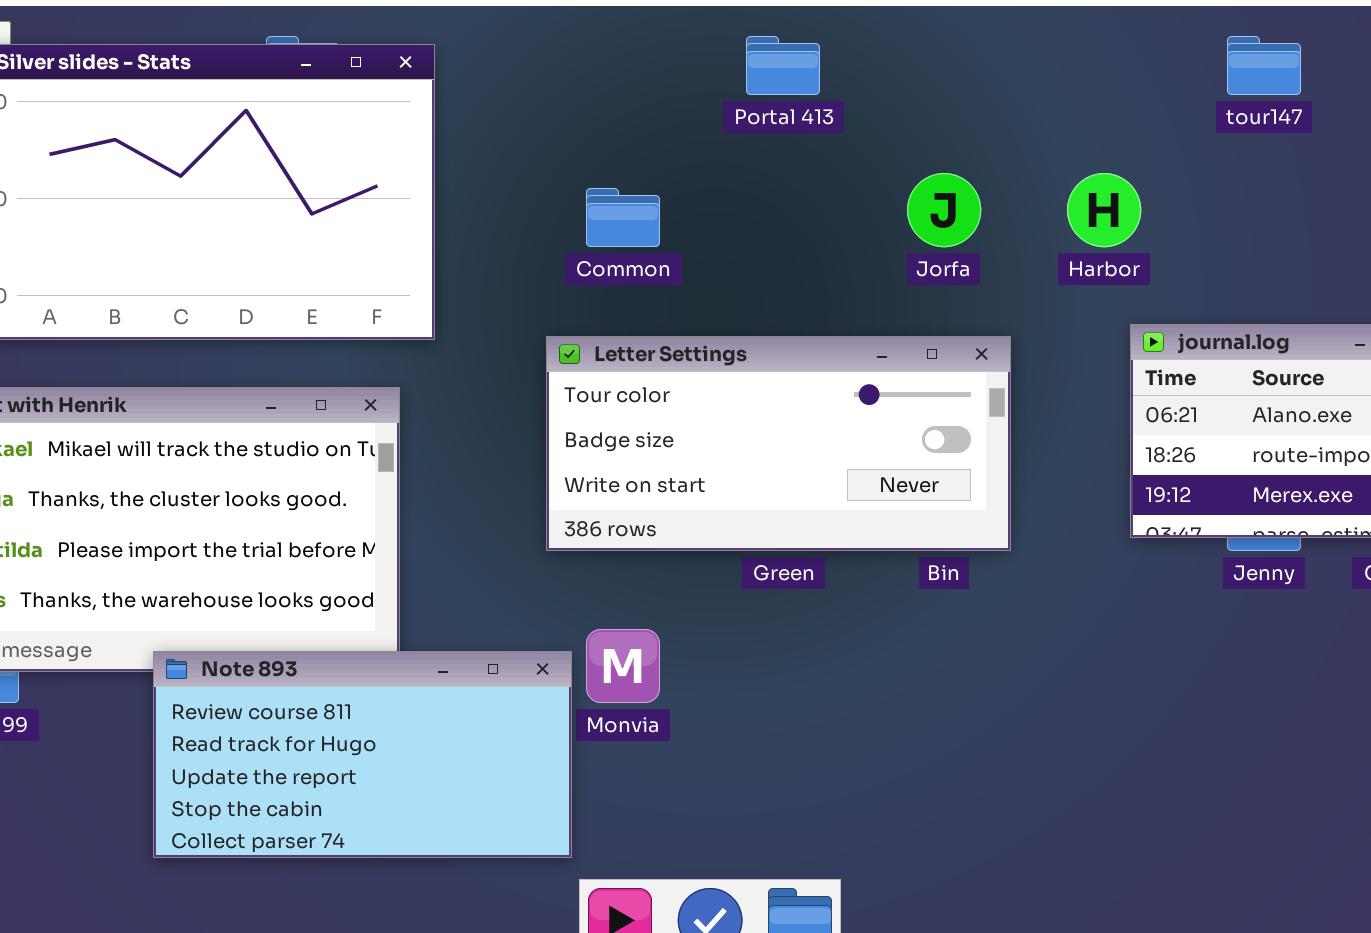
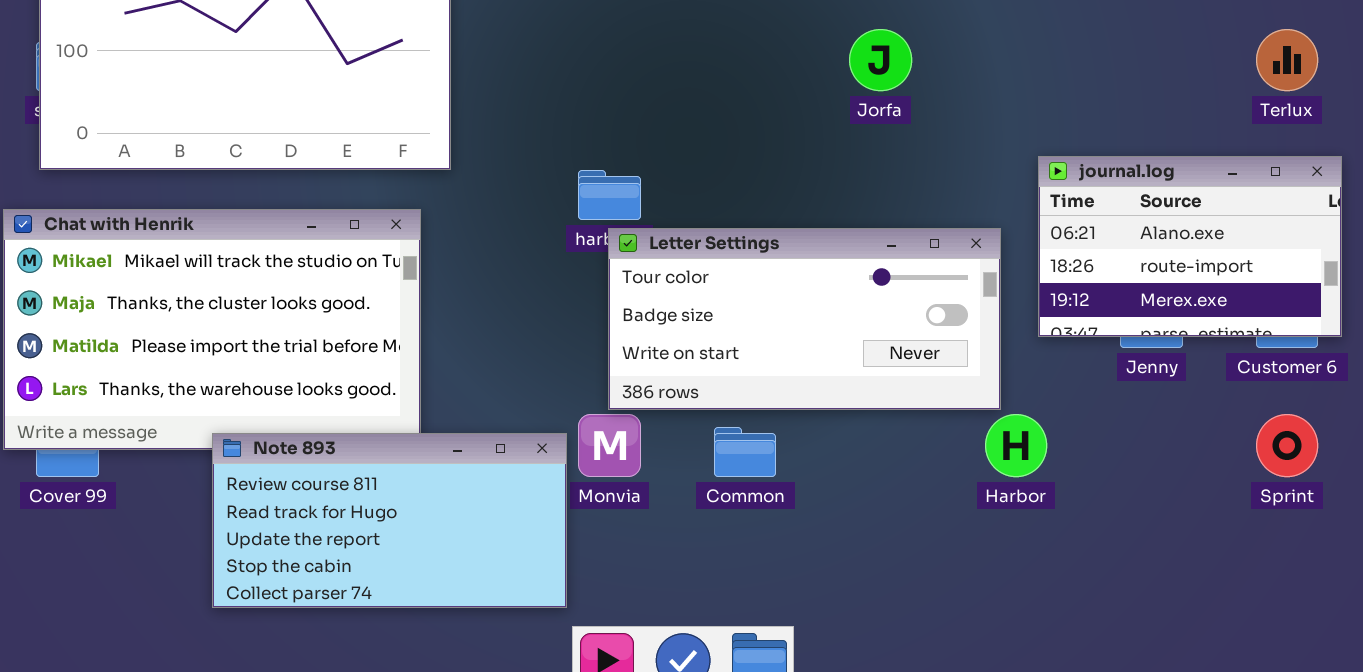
Harbor: [1067,173,1141,247] -> [985,414,1047,477], moved
Common: [586,188,660,247] -> [714,427,776,477], moved
Letter Settings: [546,336,1011,551] -> [608,228,1001,410], moved

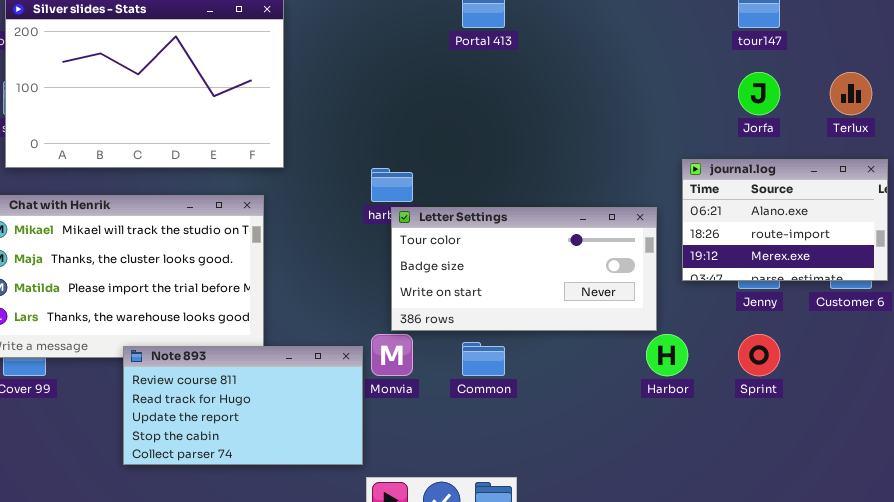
Jorfa: [849,29,912,91] -> [738,72,780,115], moved
Sprint: [1256,414,1318,477] -> [738,334,780,376], moved

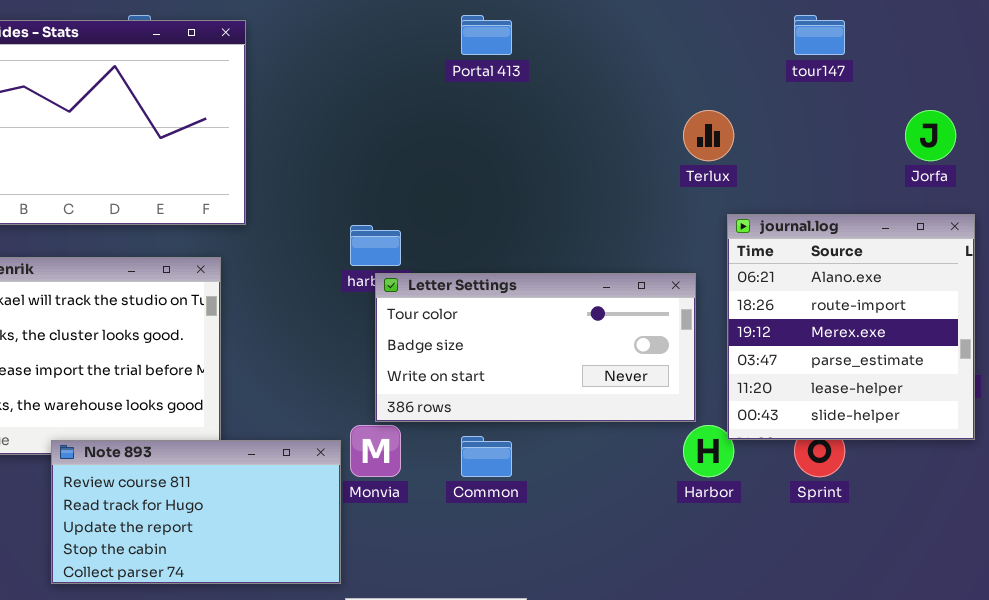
Jorfa: [738,72,780,115] -> [905,110,956,161], moved
Terlux: [830,72,872,115] -> [683,110,734,161], moved
journal.log: [682,159,888,281] -> [727,214,975,440], resized

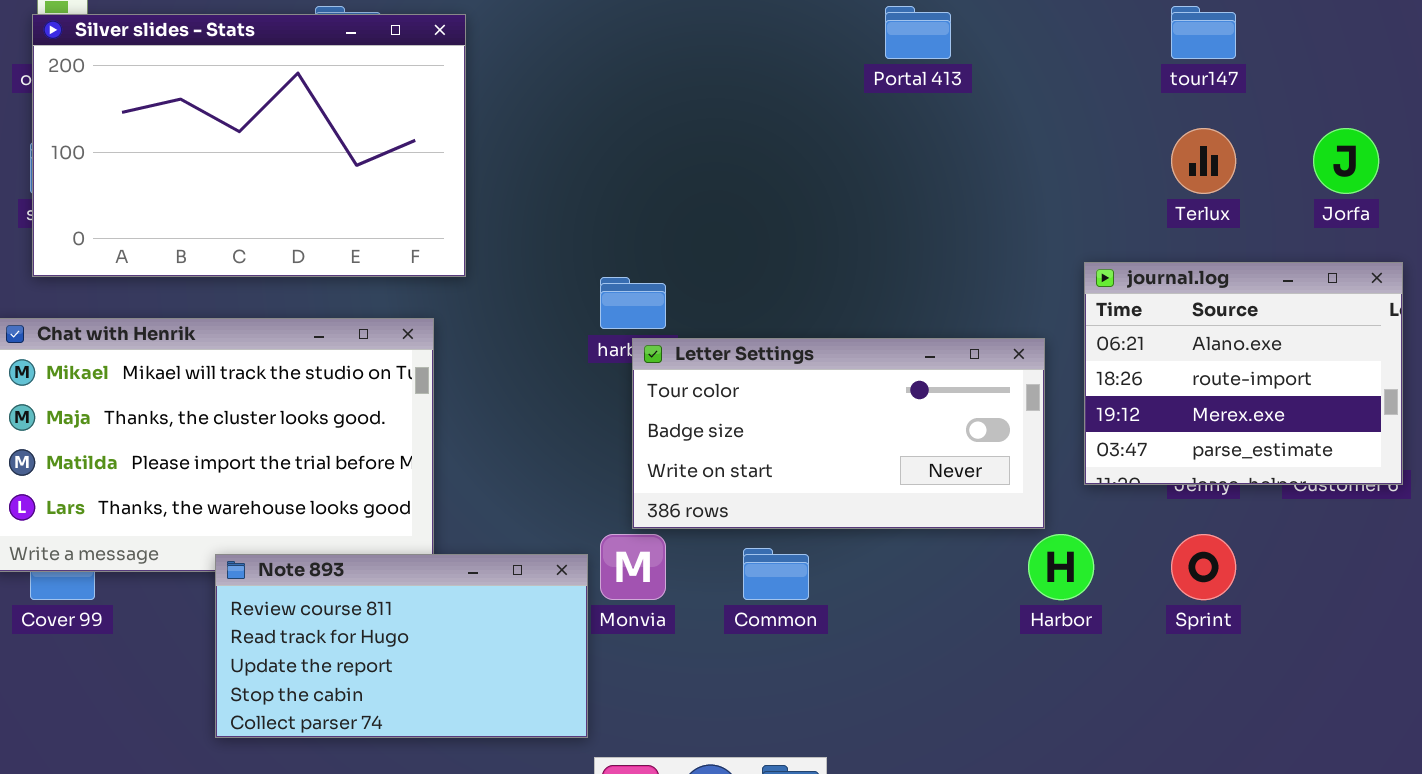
Portal 413: [461,15,512,55] -> [885,6,951,59], moved
Terlux: [683,110,734,161] -> [1171,128,1236,194], moved
journal.log: [727,214,975,440] -> [1084,262,1403,485], resized

